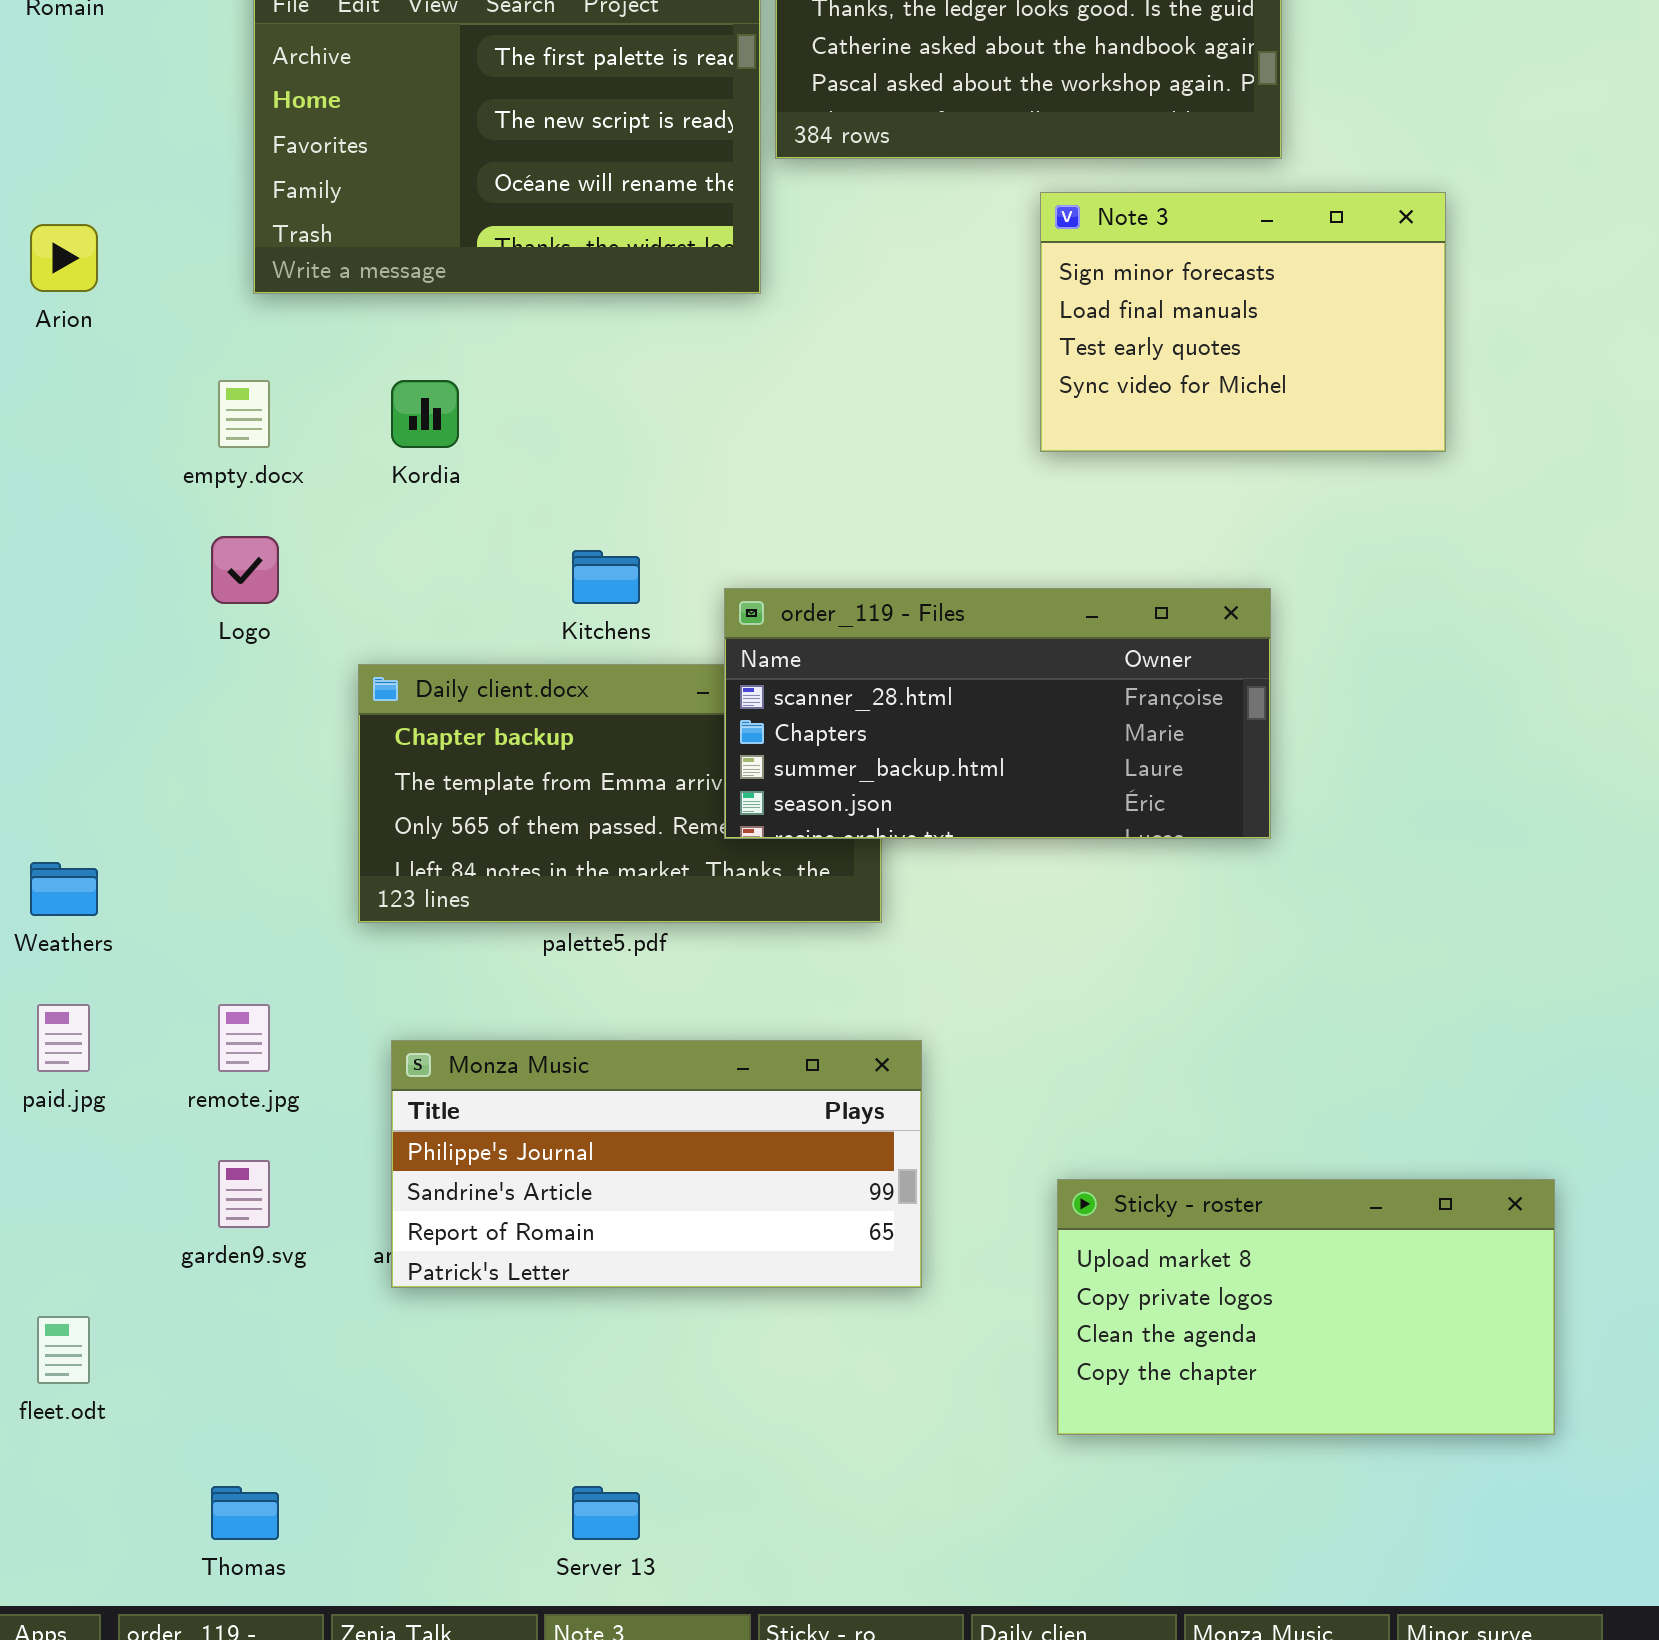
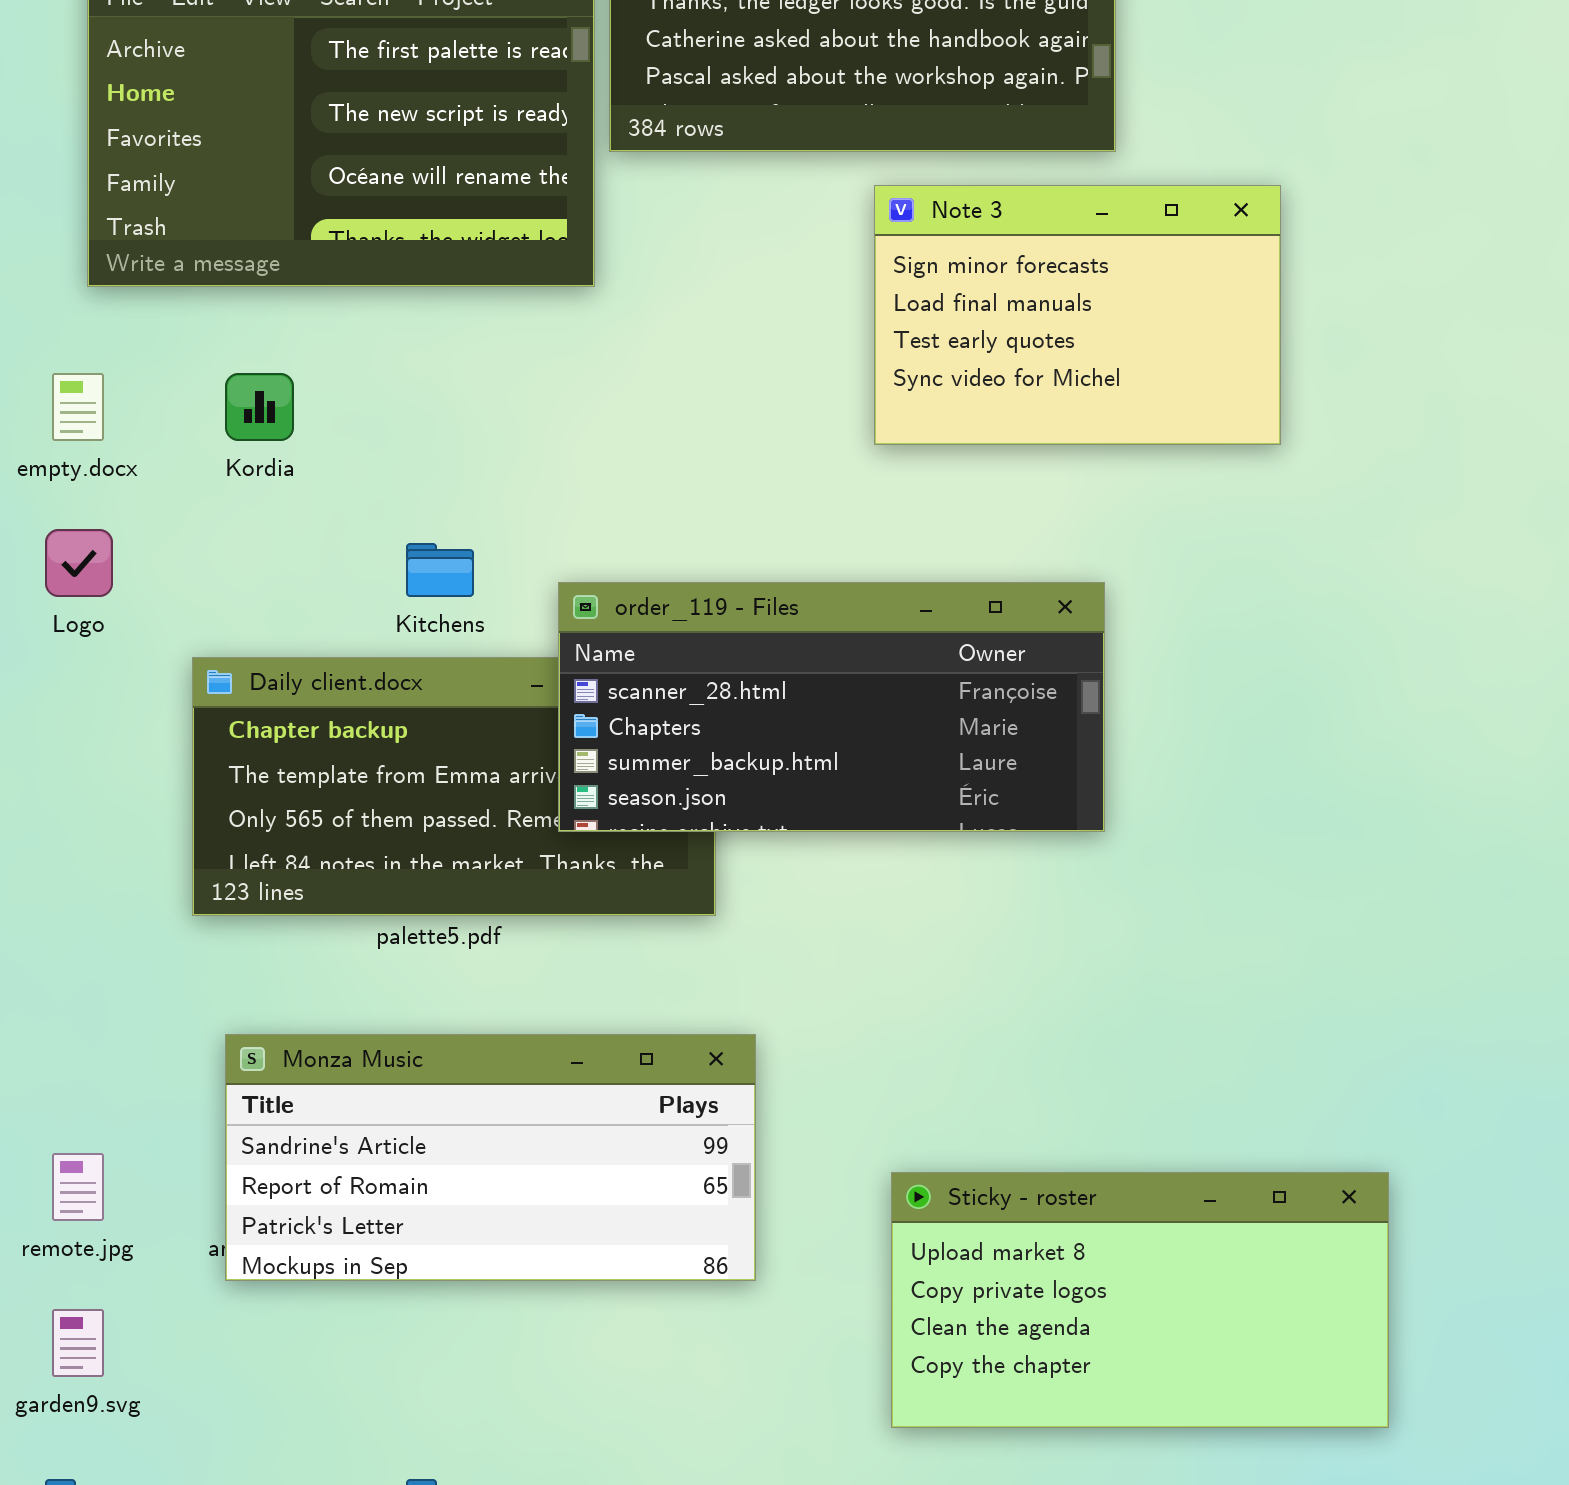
remote.jpg: [218,1004,270,1072] -> [52,1153,104,1221], moved
Monza Music: [391,1040,922,1288] -> [225,1034,756,1281], scrolled down 1 row
garden9.svg: [218,1160,270,1228] -> [52,1309,104,1377], moved

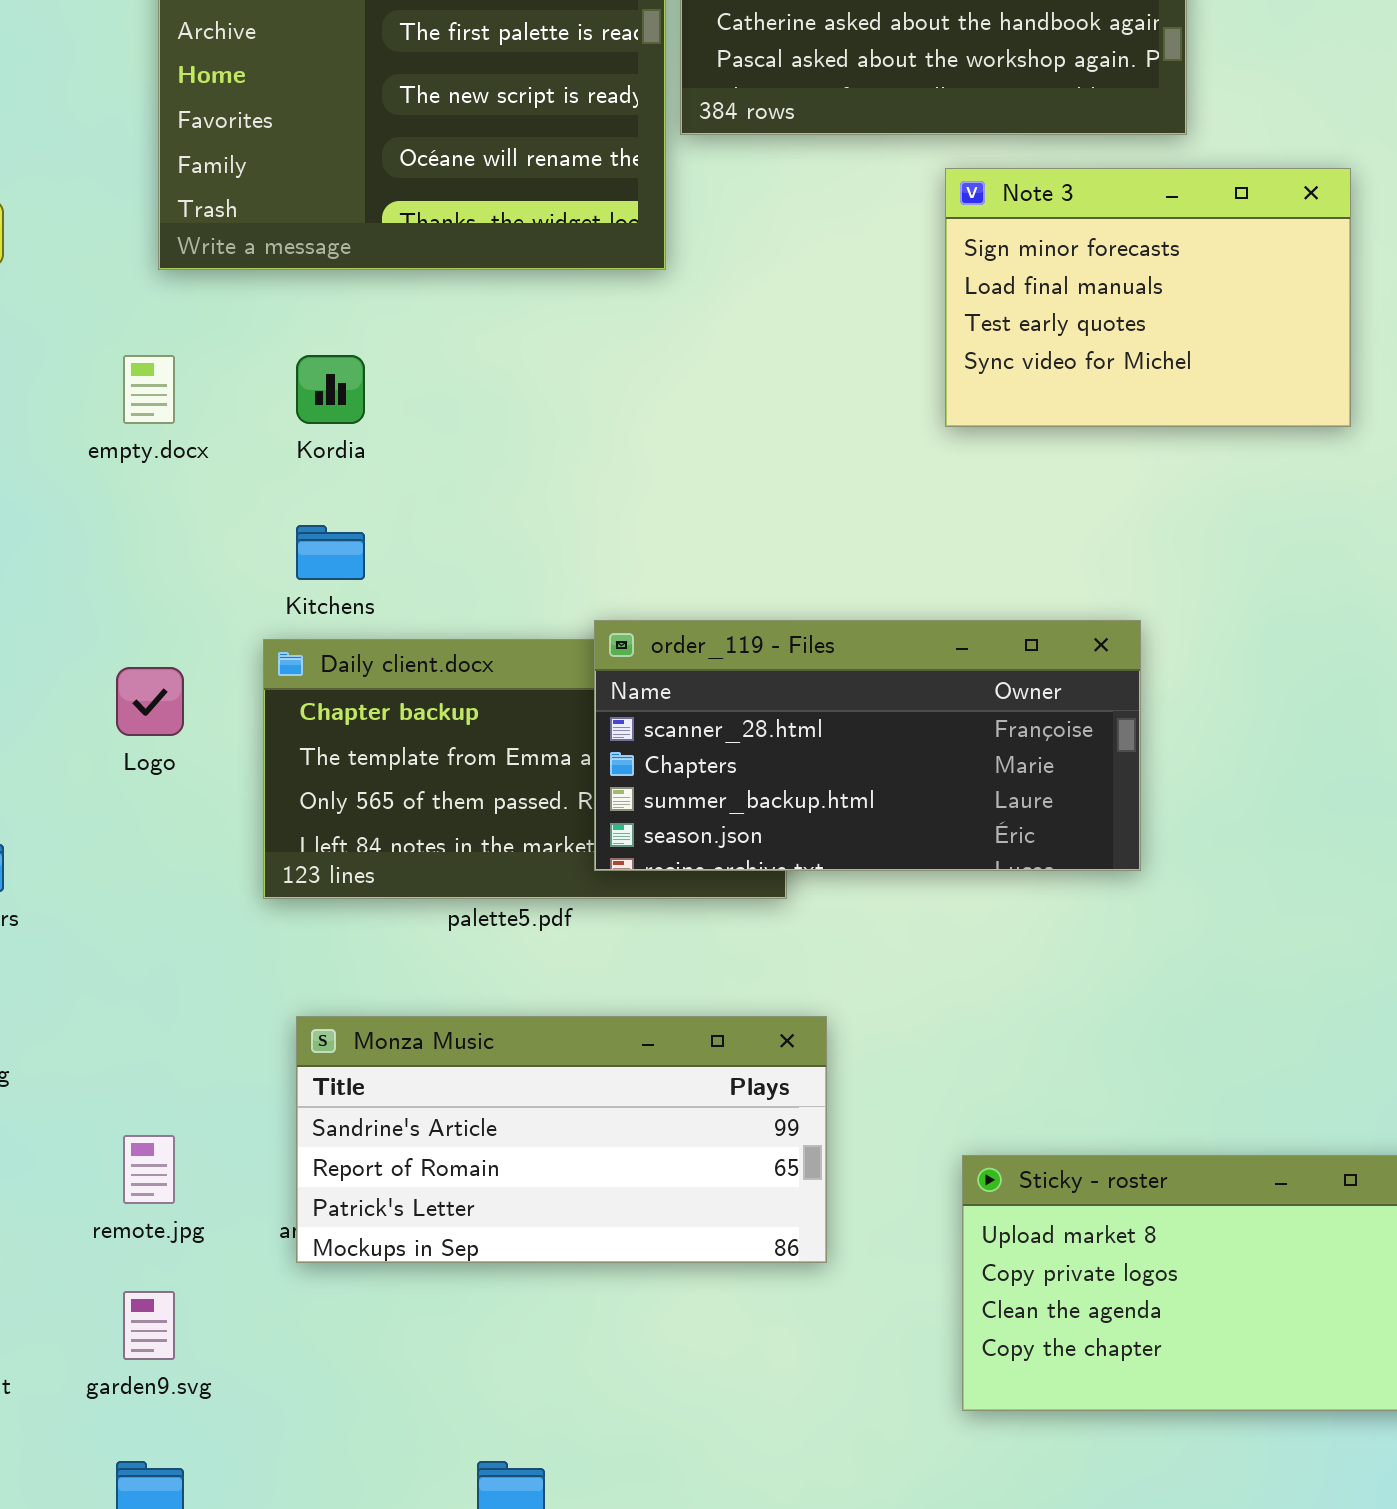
Logo: [45,529,113,597] -> [116,667,184,736], moved
Kitchens: [406,543,474,597] -> [296,525,365,580], moved
order_119 - Files: [558,582,1105,832] -> [594,620,1141,871], moved

